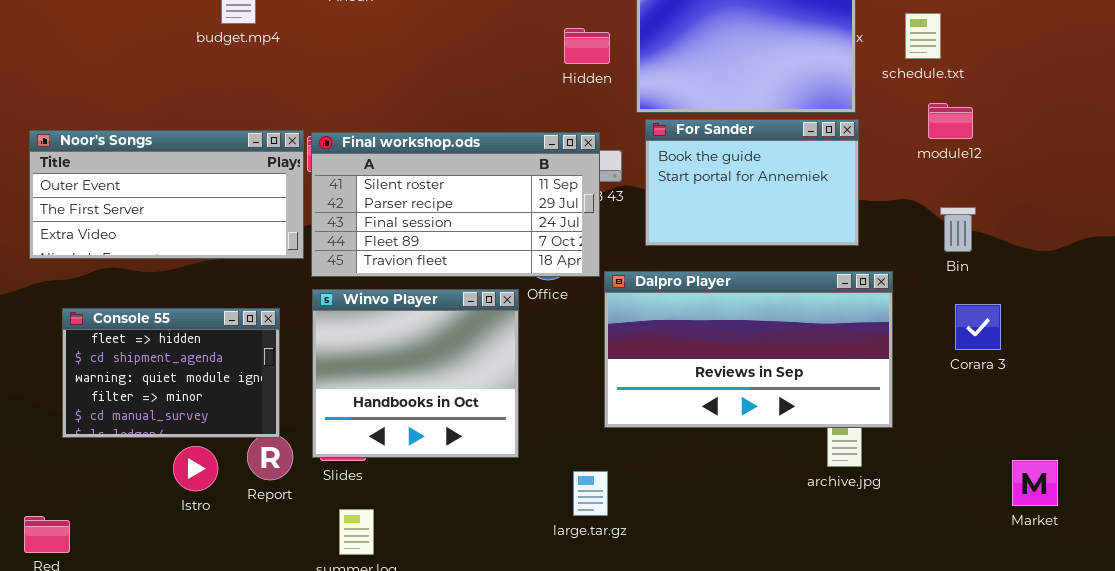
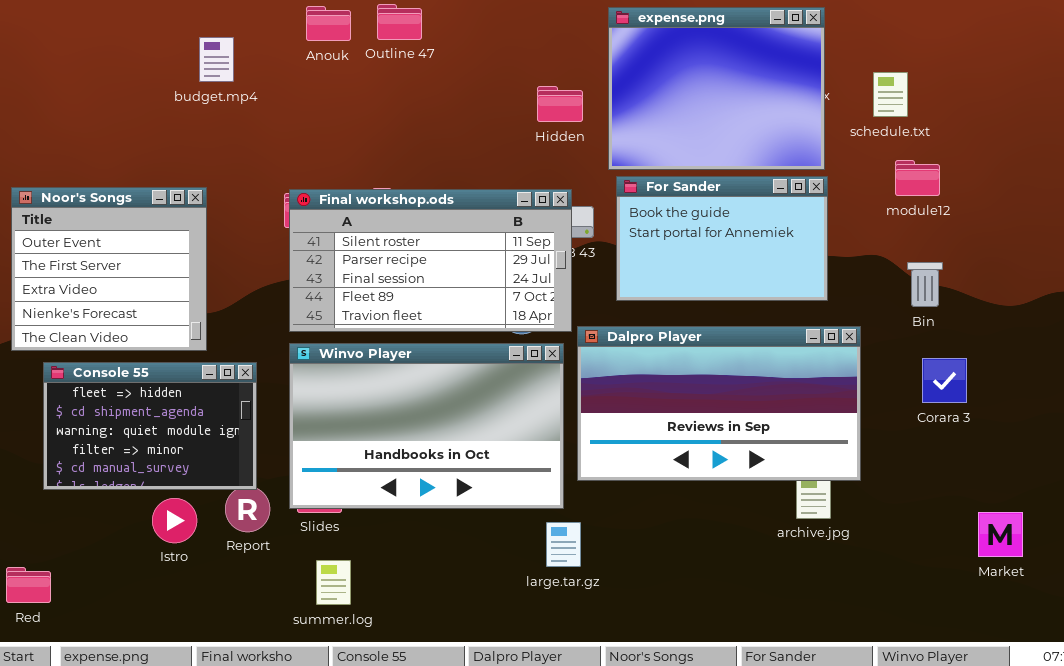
Noor's Songs: [29,130,304,259] -> [11,187,207,351], resized
Winvo Player: [312,289,519,458] -> [289,343,564,509], resized

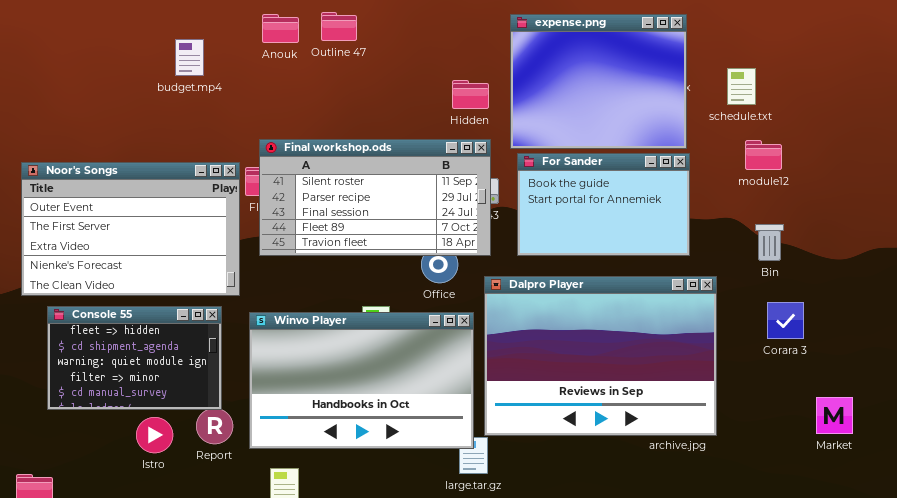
Noor's Songs: [11,187,207,351] -> [21,162,240,296], resized
Final workshop.ods: [289,189,572,332] -> [259,139,491,256], moved
Dalpro Player: [577,326,861,481] -> [484,276,717,436], resized
Winvo Player: [289,343,564,509] -> [249,312,474,449], moved
Market: [978,512,1023,557] -> [816,397,853,434], moved

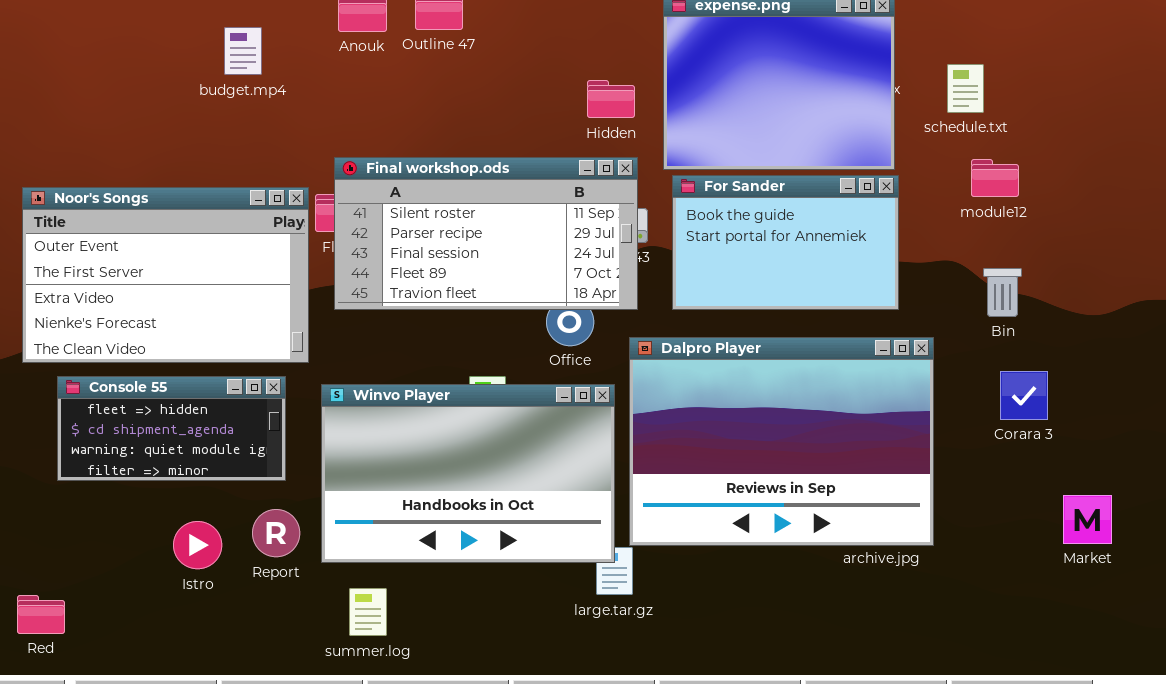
Console 55: [47,306,222,410] -> [57,376,286,481], resized

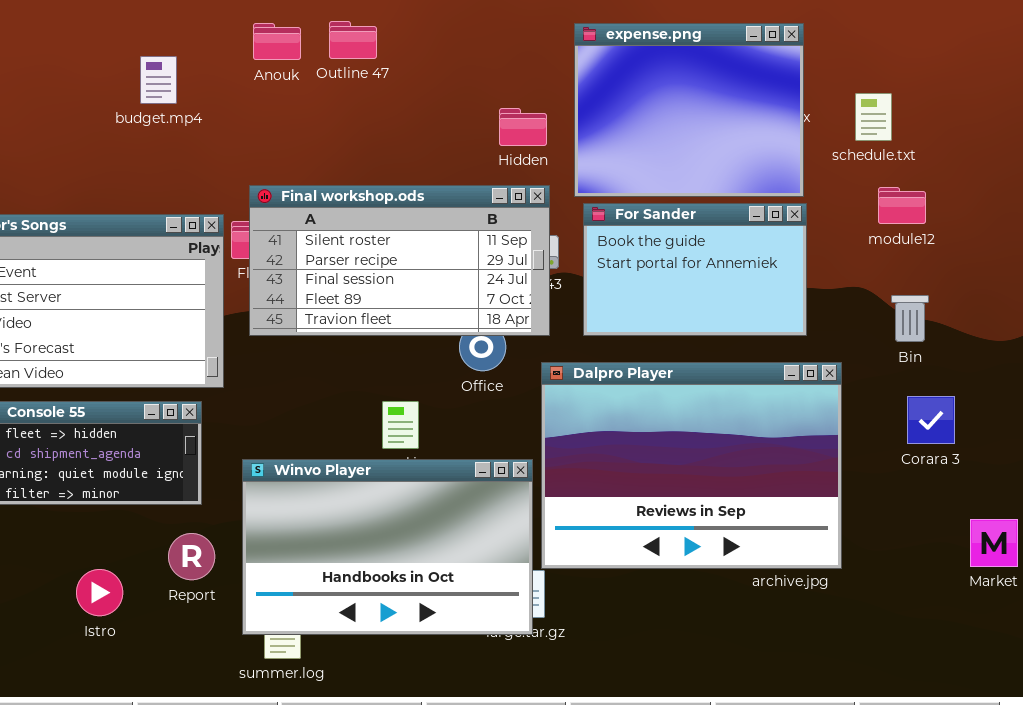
Winvo Player: [321,384,615,563] -> [242,459,533,635], moved
Istro: [173,521,222,569] -> [76,569,123,616], moved

